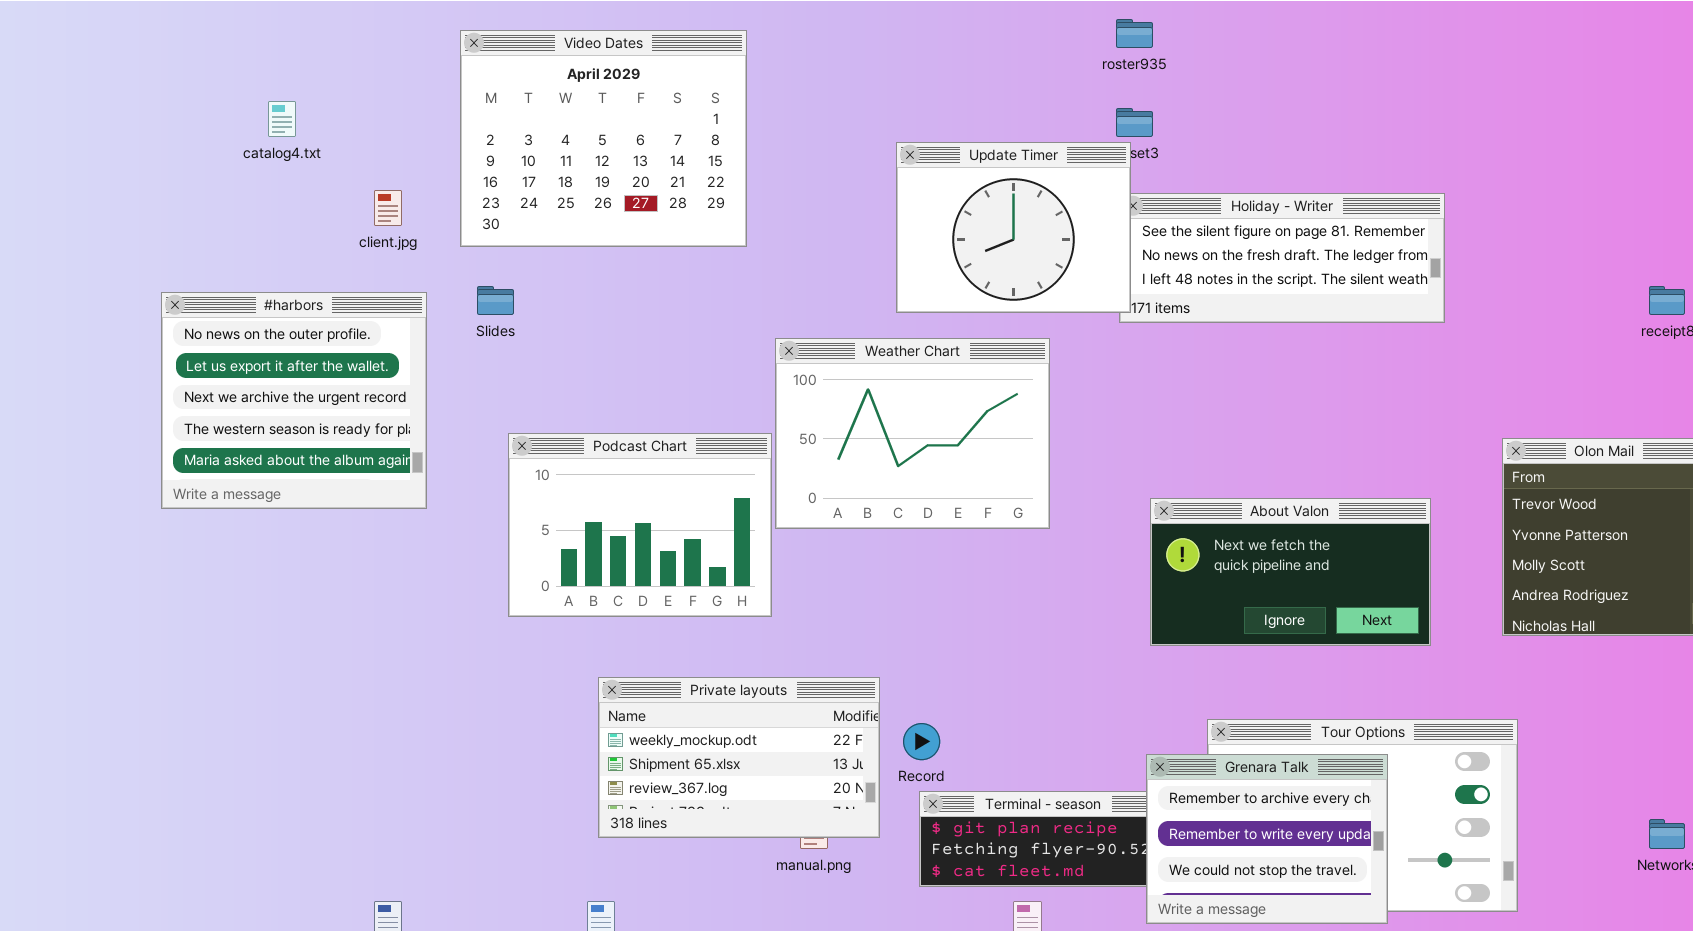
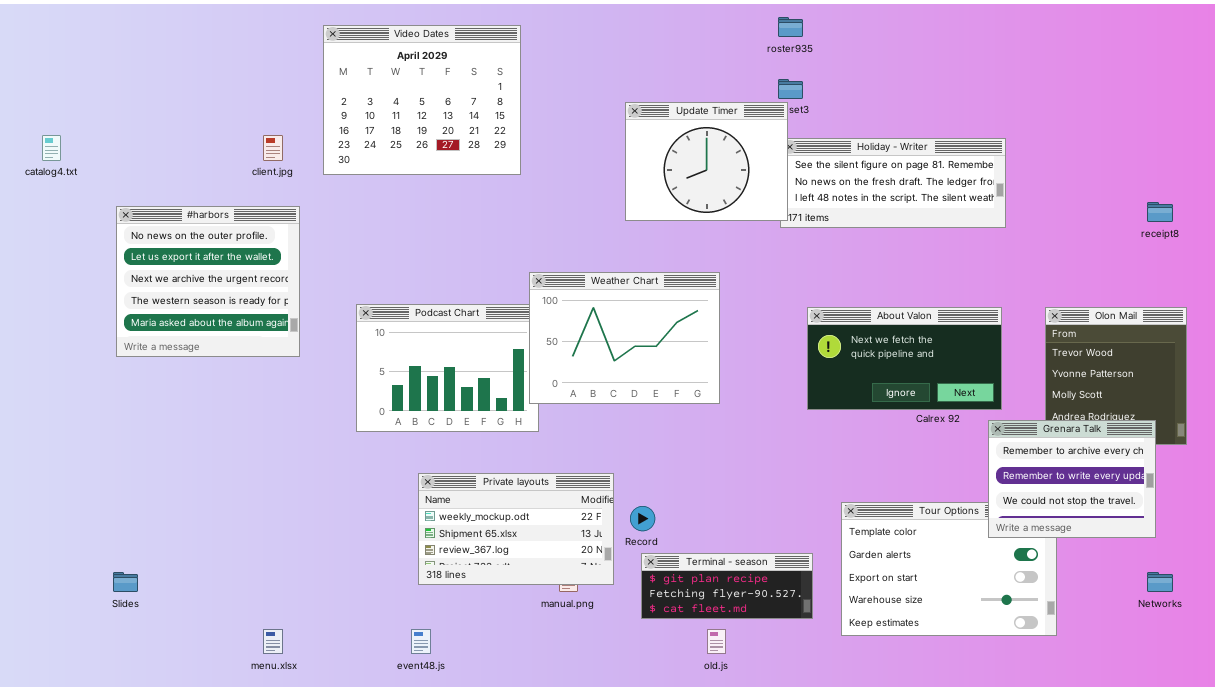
catalog4.txt: [268,101,296,137] -> [42,135,61,161], moved
Slides: [477,286,514,315] -> [113,572,138,592], moved
Weather Chart: [775,338,1050,529] -> [529,272,720,404], moved
About Valon: [1150,498,1431,646] -> [807,307,1002,410], moved
Grenara Talk: [1146,754,1388,924] -> [988,420,1156,538], moved

